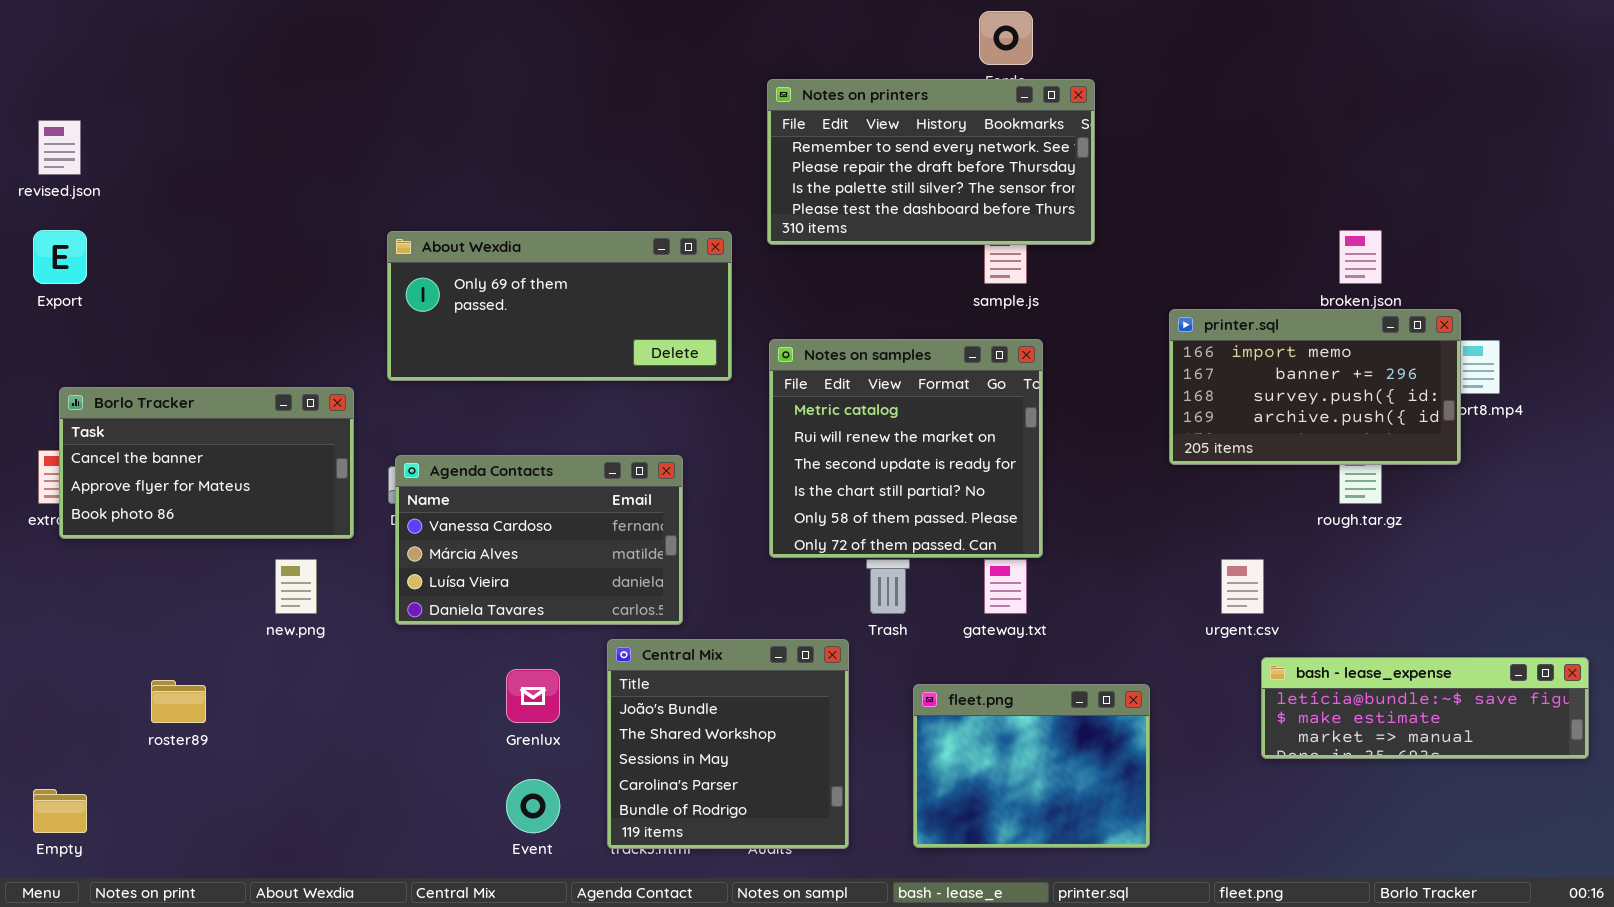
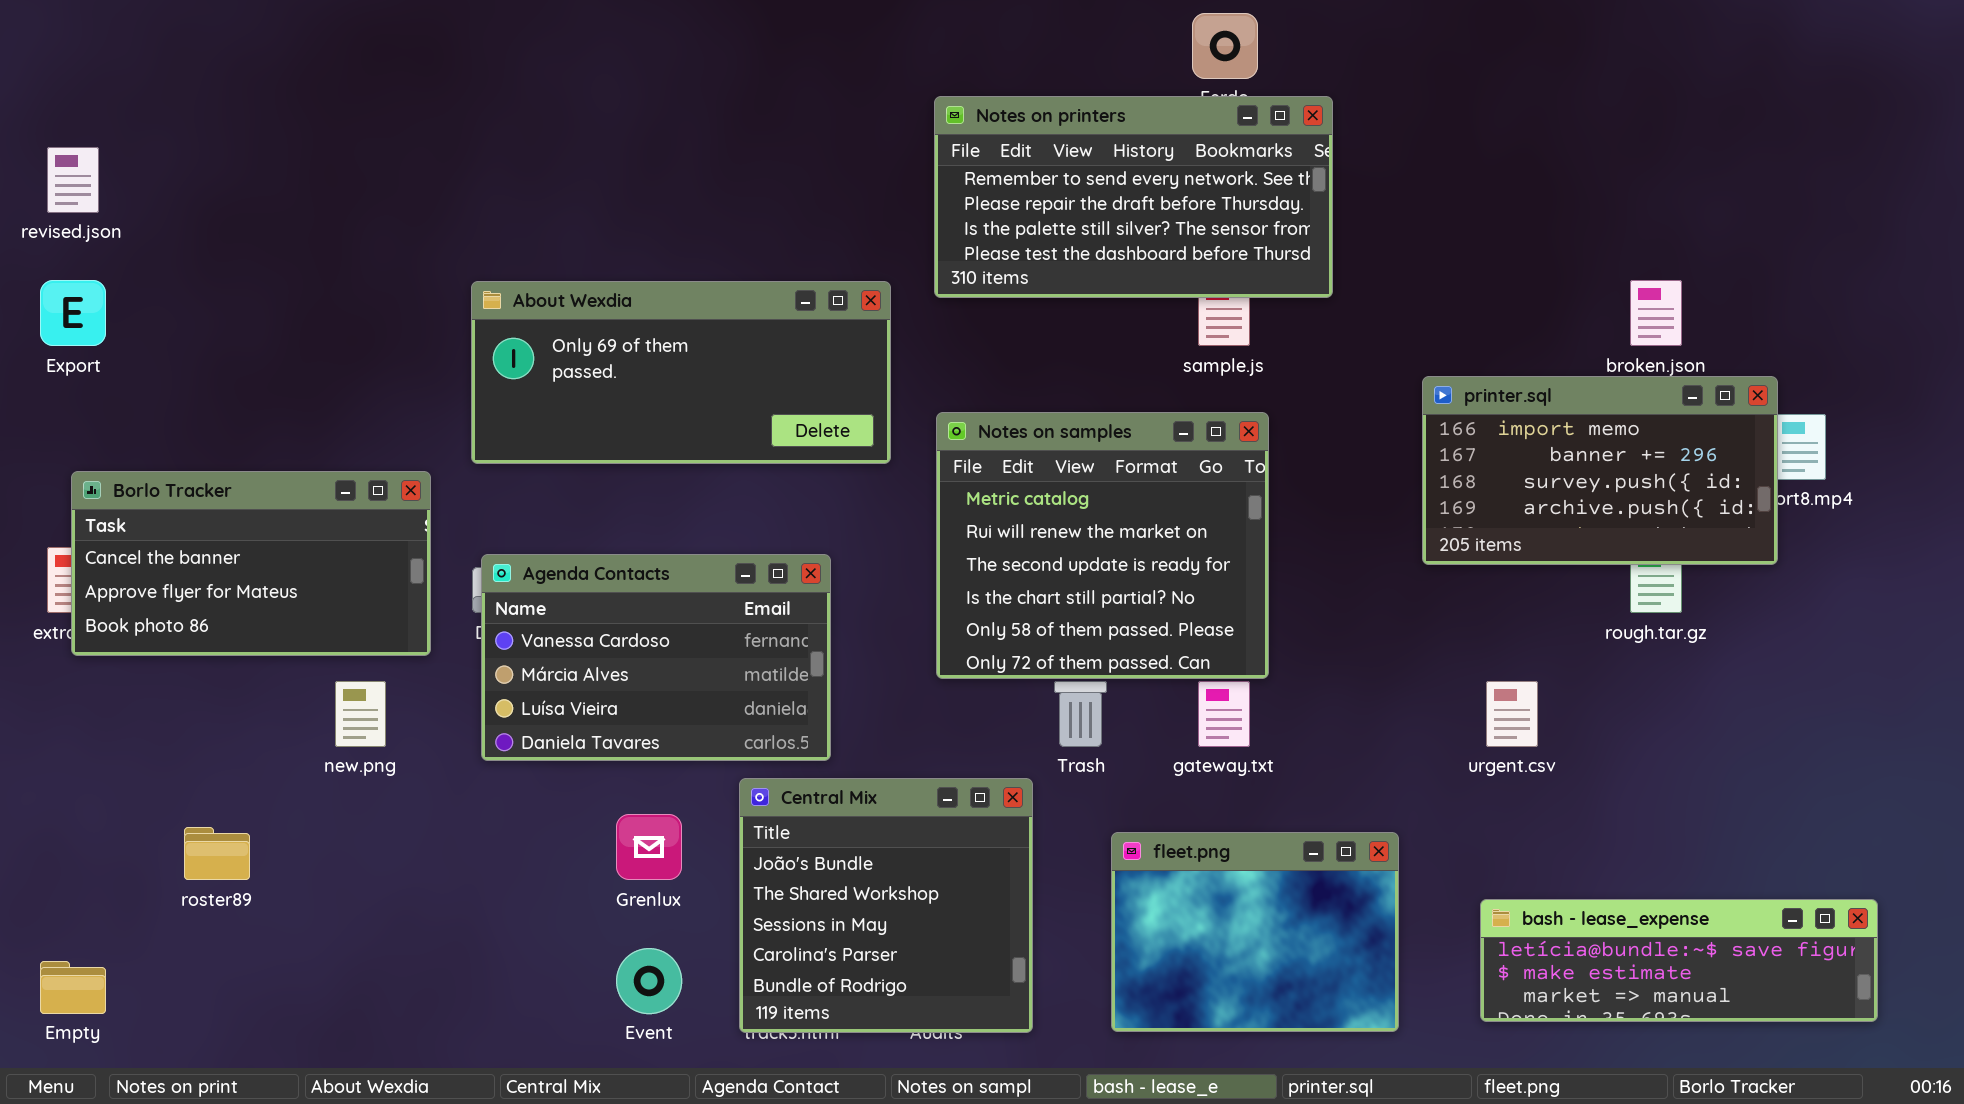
bash - lease_expense: [1261,657,1589,759] -> [1480,899,1878,1022], moved

